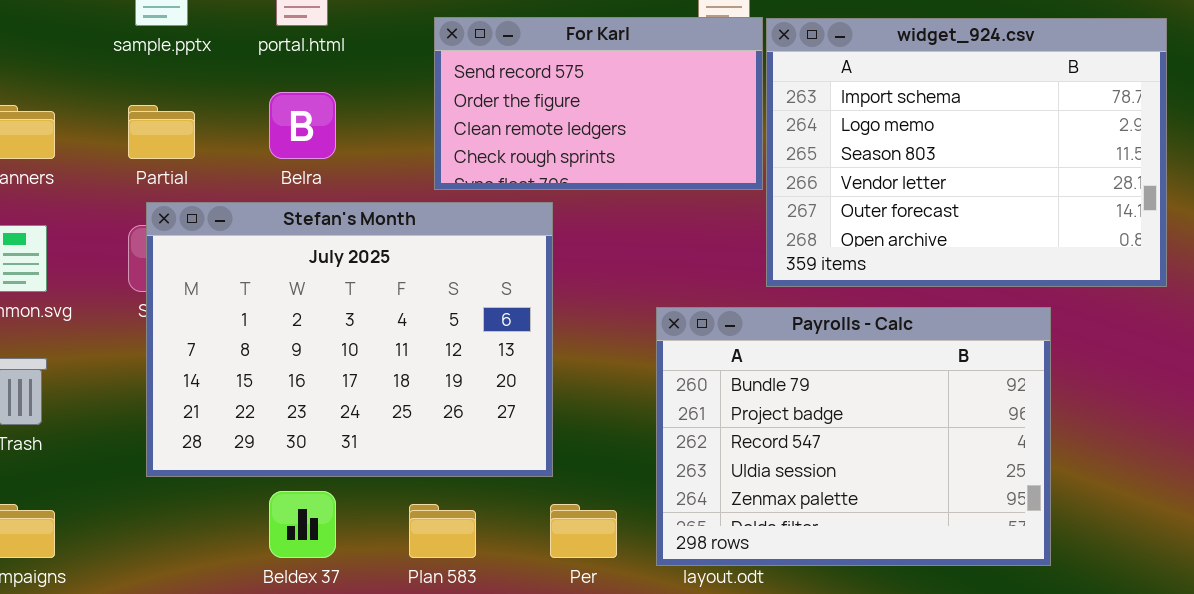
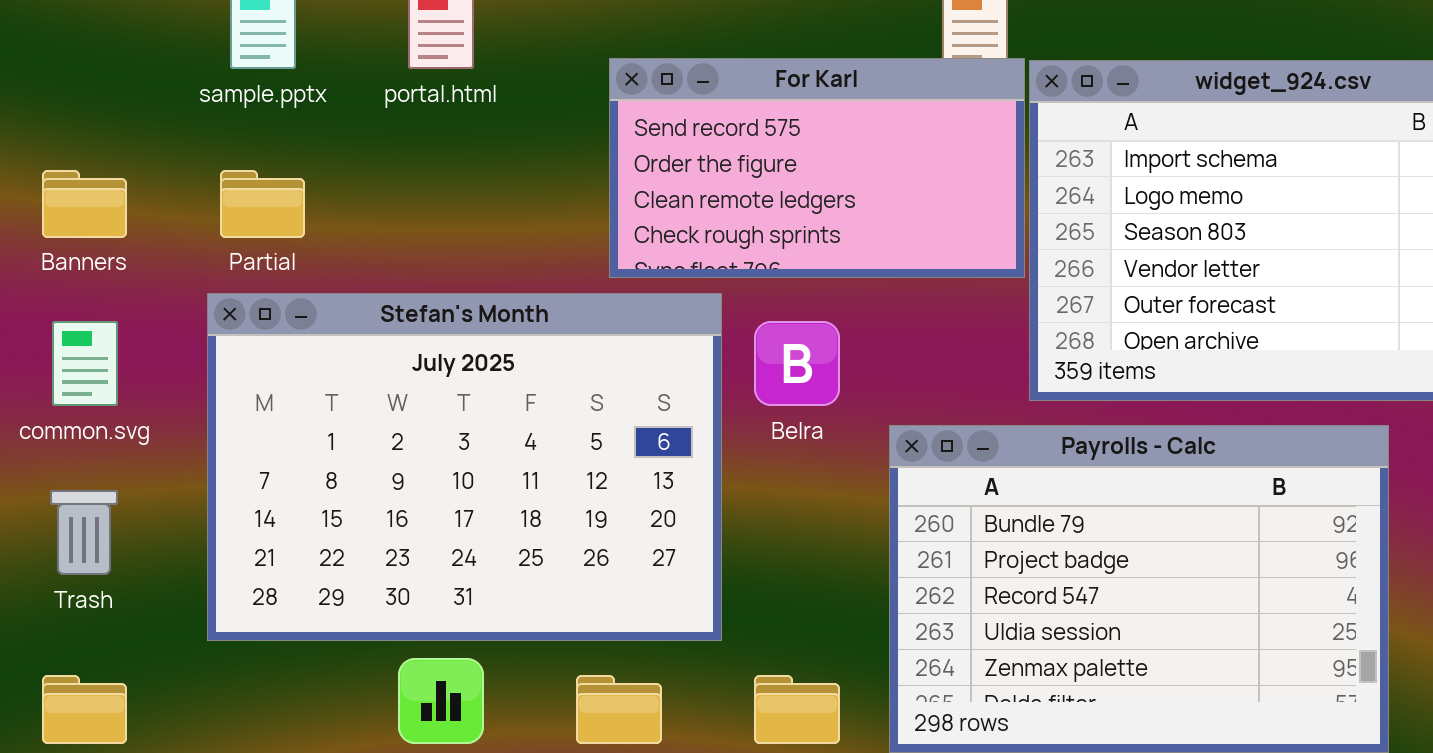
Belra: [269,92,336,159] -> [754,321,840,406], moved
Stefan's Month: [146,202,553,477] -> [207,293,722,641], moved

